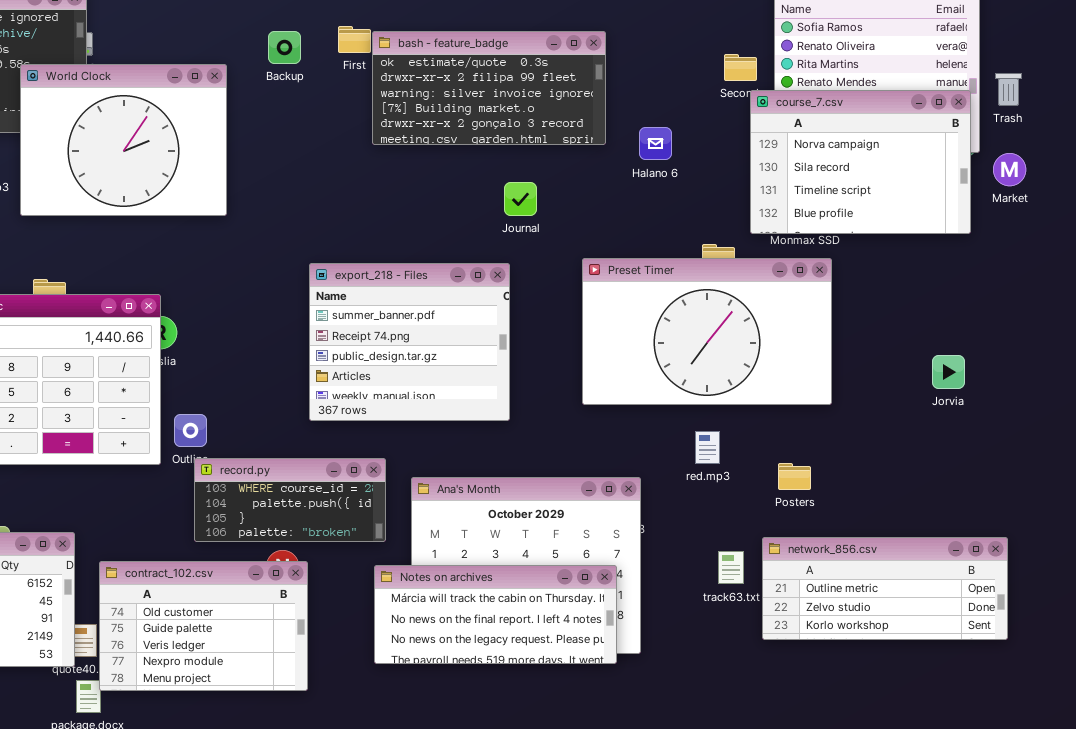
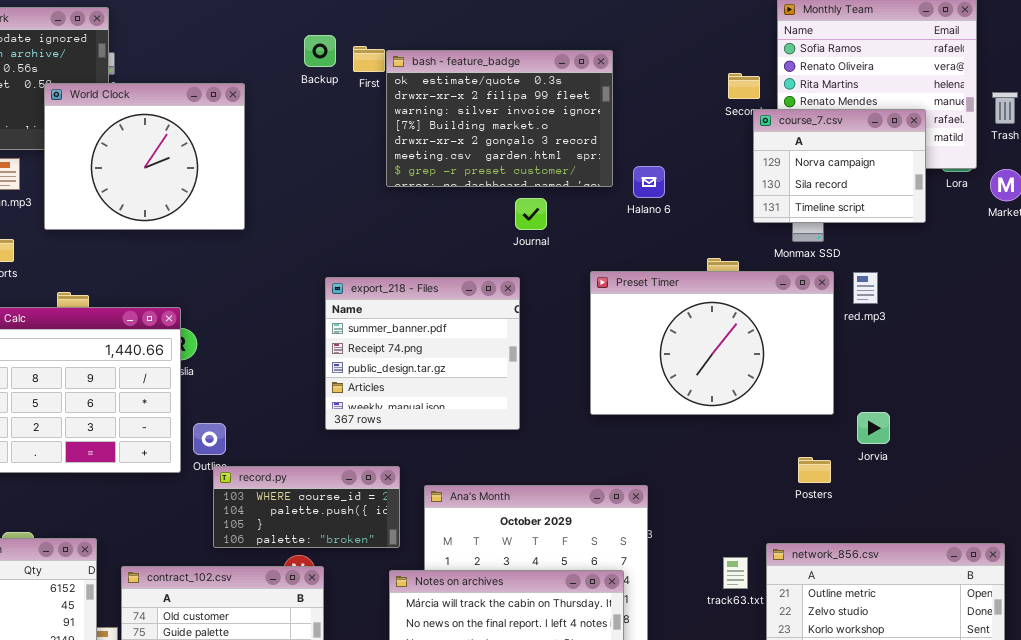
Backup: [268,31,301,64] -> [304,35,336,67], moved
bash - feature_badge: [372,31,606,145] -> [386,50,613,187], resized
course_7.csv: [750,90,971,234] -> [753,109,926,223], resized
Halano 6: [639,127,672,160] -> [633,166,665,198], moved
Jorvia: [932,355,965,389] -> [857,412,890,444], moved
red.mp3: [695,431,720,464] -> [853,272,878,304], moved
Posters: [778,463,811,490] -> [798,457,831,483], moved

